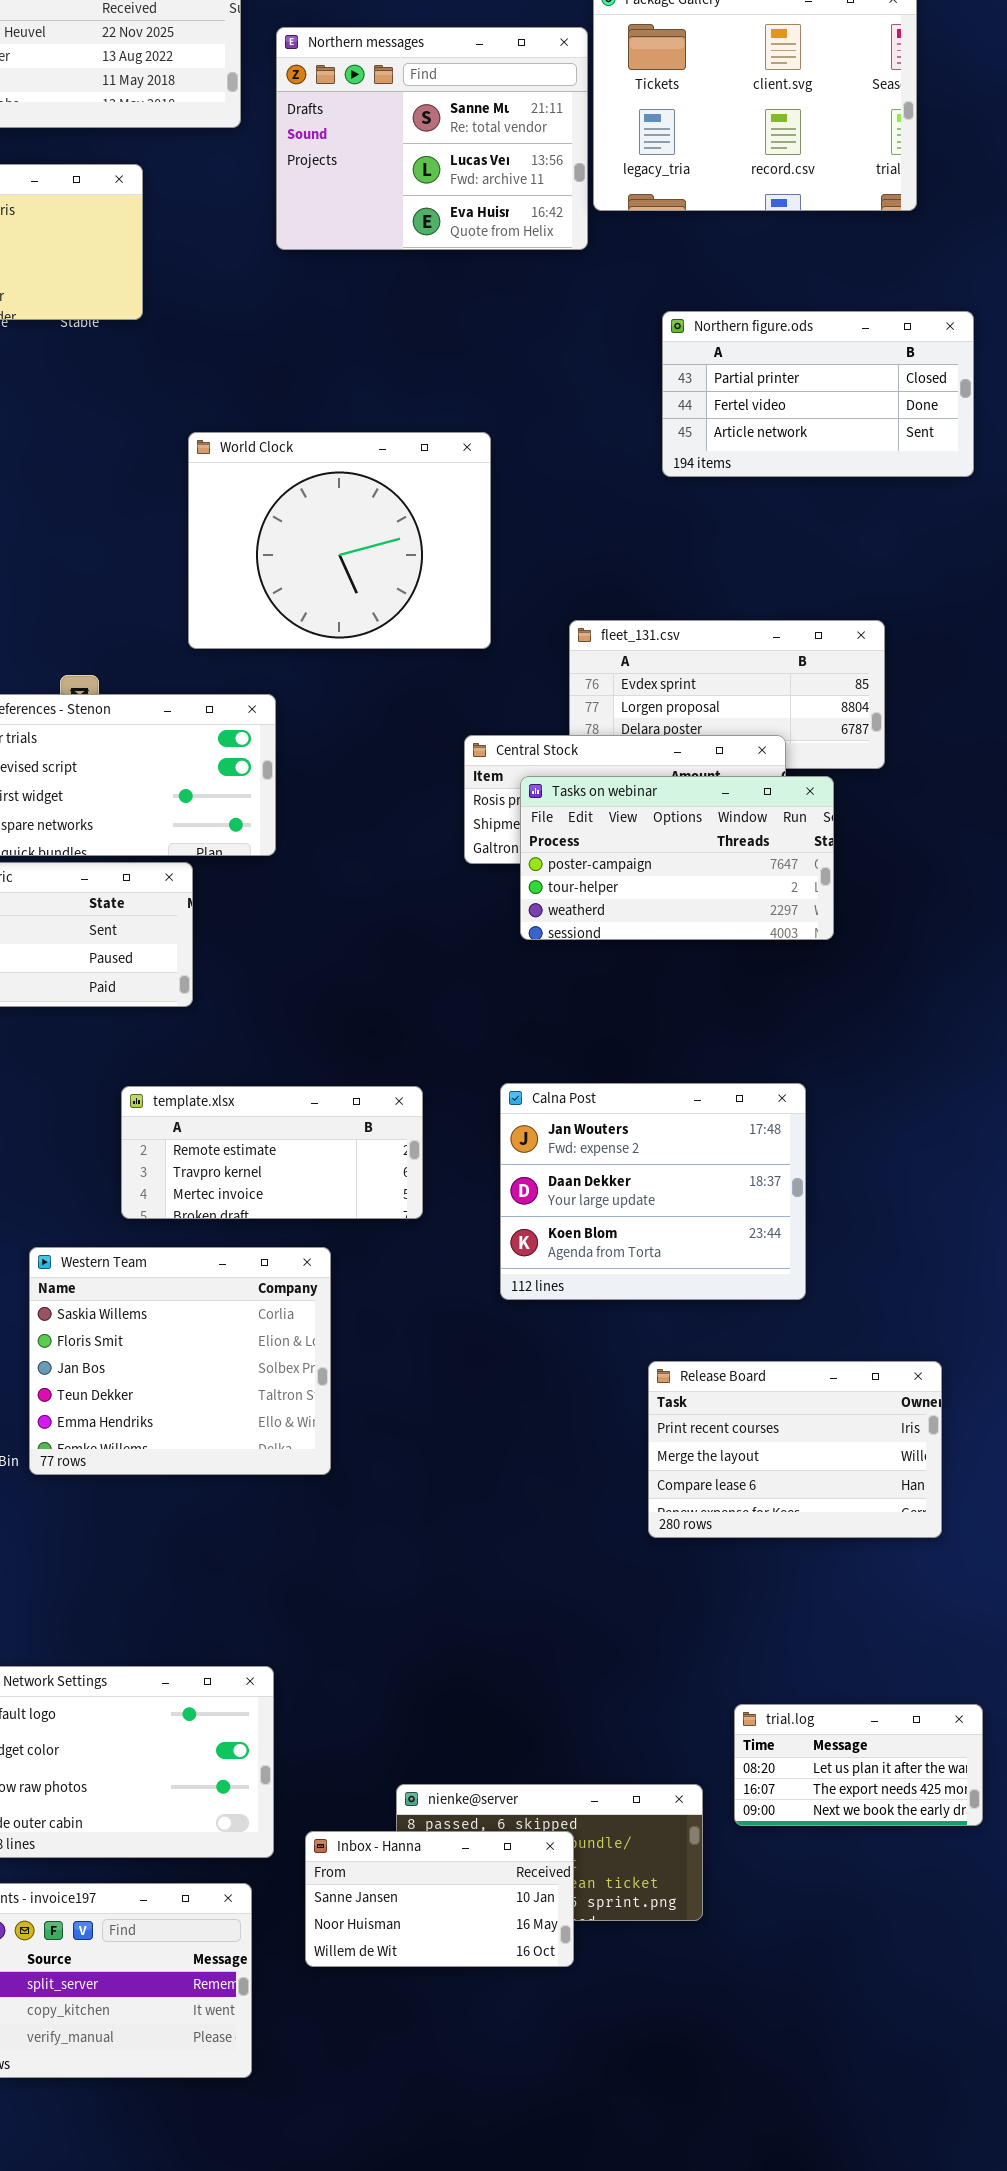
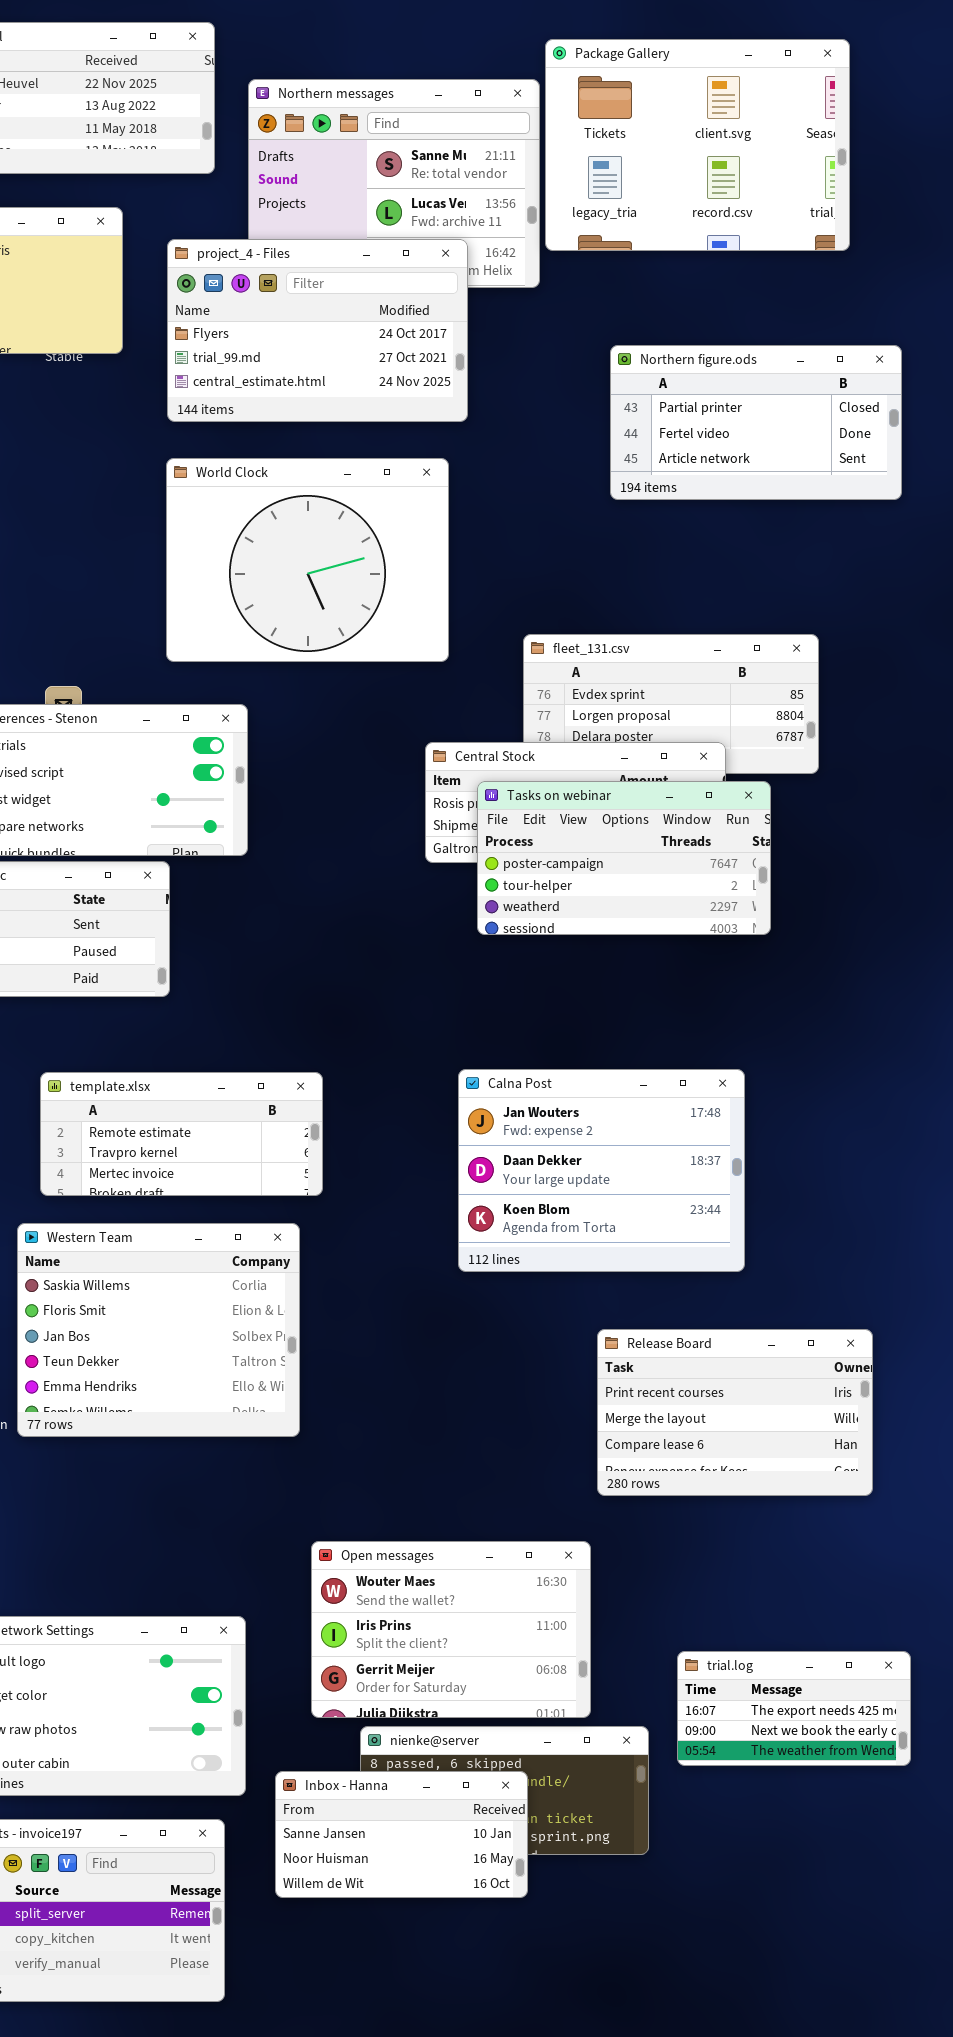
project_4 - Files: none -> [167,239,468,422], opened
template.xlsx: [121,1086,423,1219] -> [40,1072,323,1196], moved
Open messages: none -> [311,1541,591,1718], opened
trial.log: [734,1704,983,1826] -> [677,1651,911,1766], scrolled down 1 row

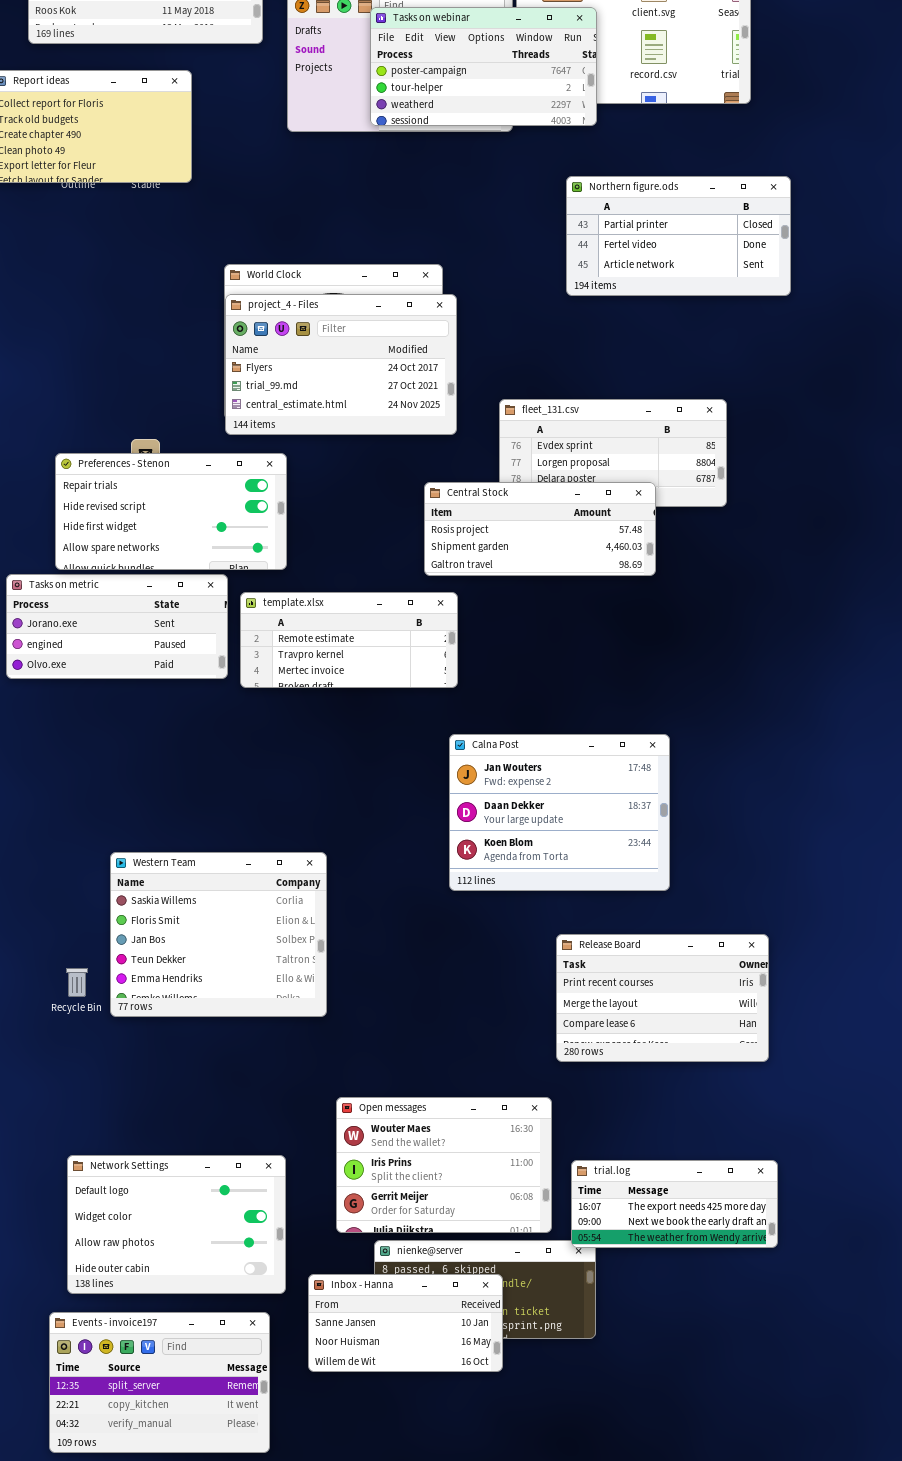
project_4 - Files: [167,239,468,422] -> [225,294,457,435], moved
Tasks on webinar: [477,781,771,935] -> [370,7,597,126], moved
template.xlsx: [40,1072,323,1196] -> [240,592,458,688], moved
trial.log: [677,1651,911,1766] -> [571,1160,778,1248], moved, resized

